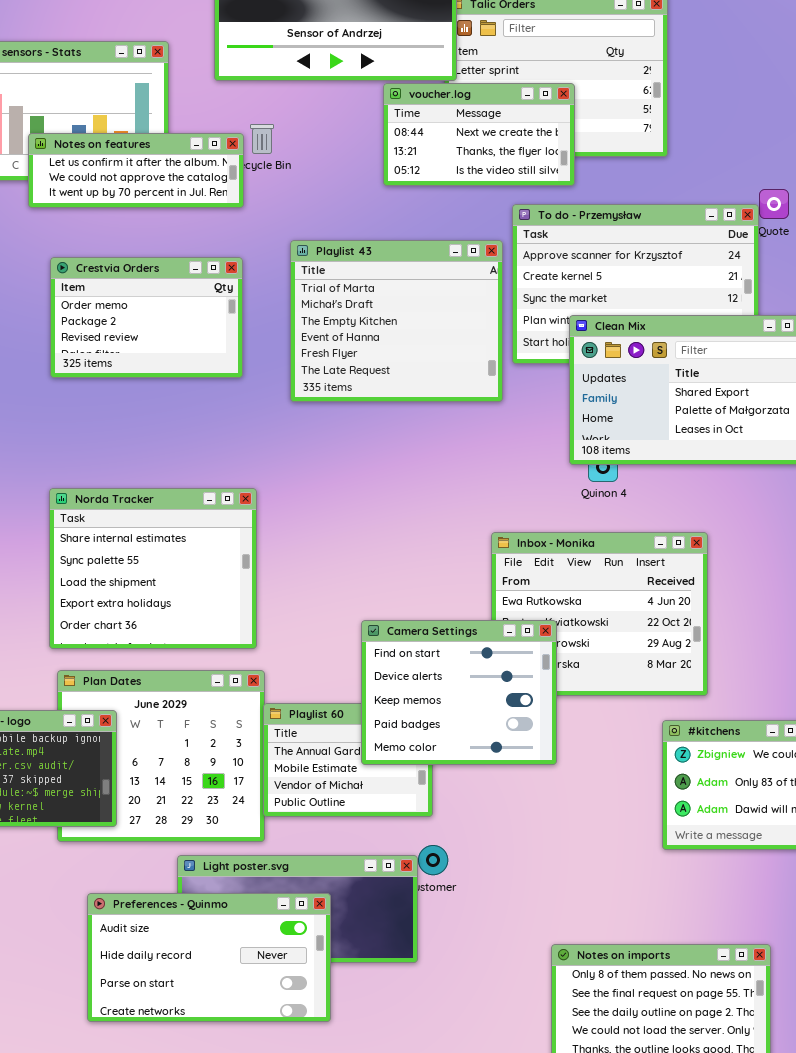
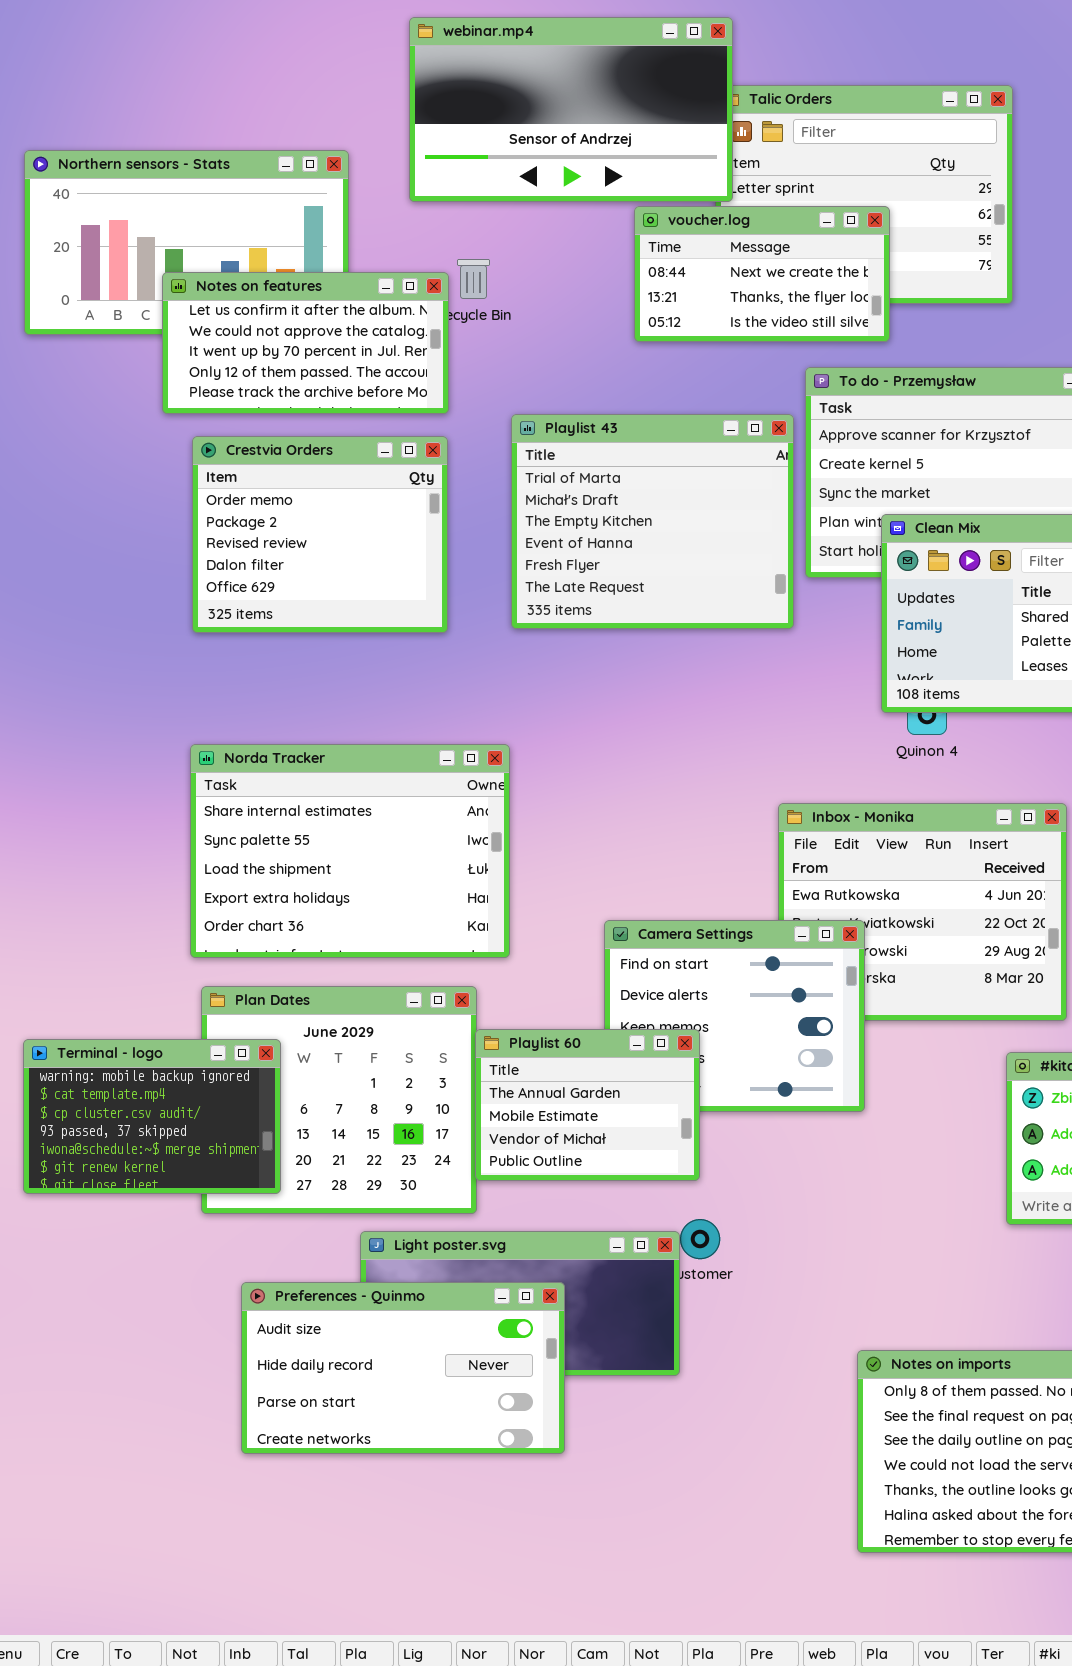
Notes on features: [28,133,244,208] -> [162,272,449,414], resized
Crestvia Orders: [50,257,243,378] -> [192,436,448,633], resized
Norda Tracker: [49,488,257,649] -> [190,744,510,958], resized
Playlist 60: [263,703,433,817] -> [475,1029,700,1181], raised

